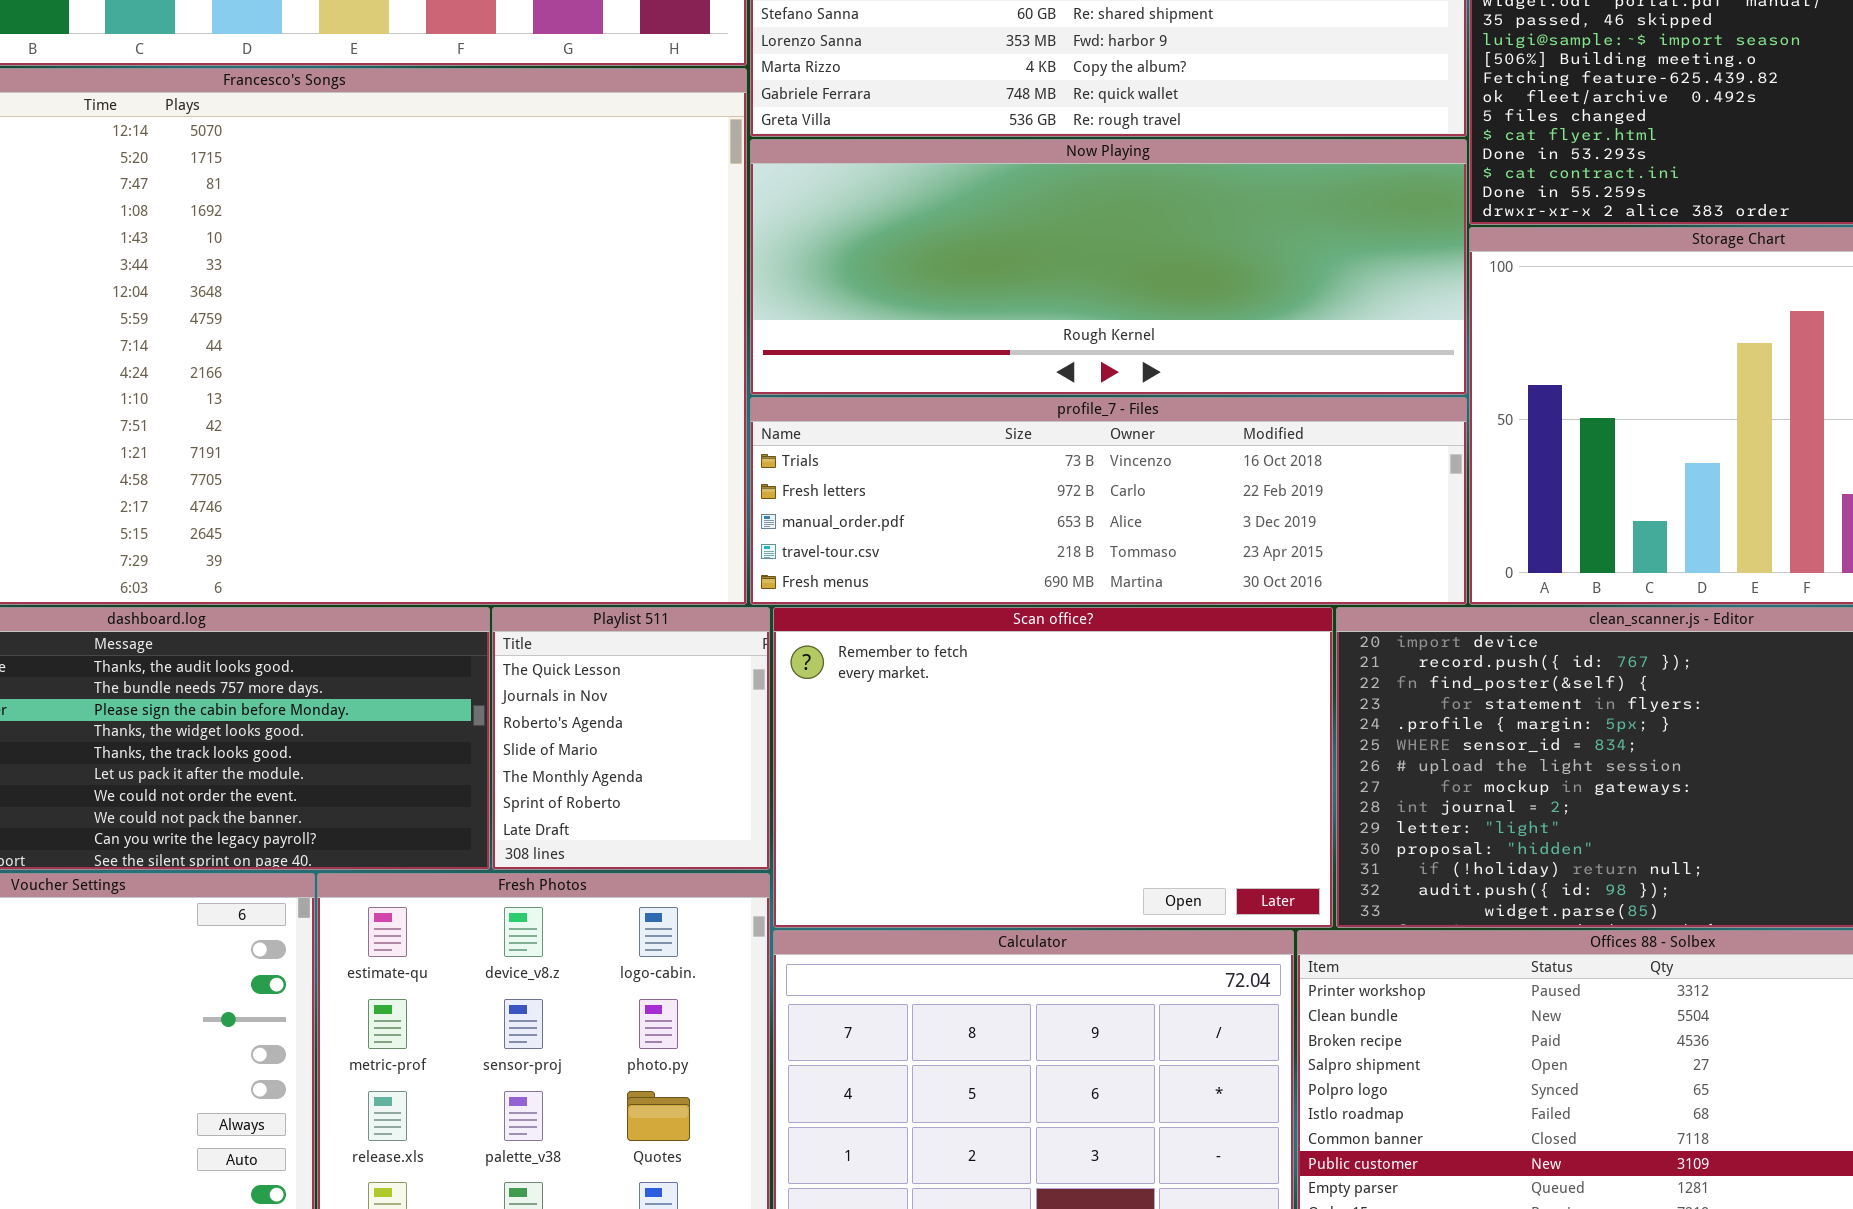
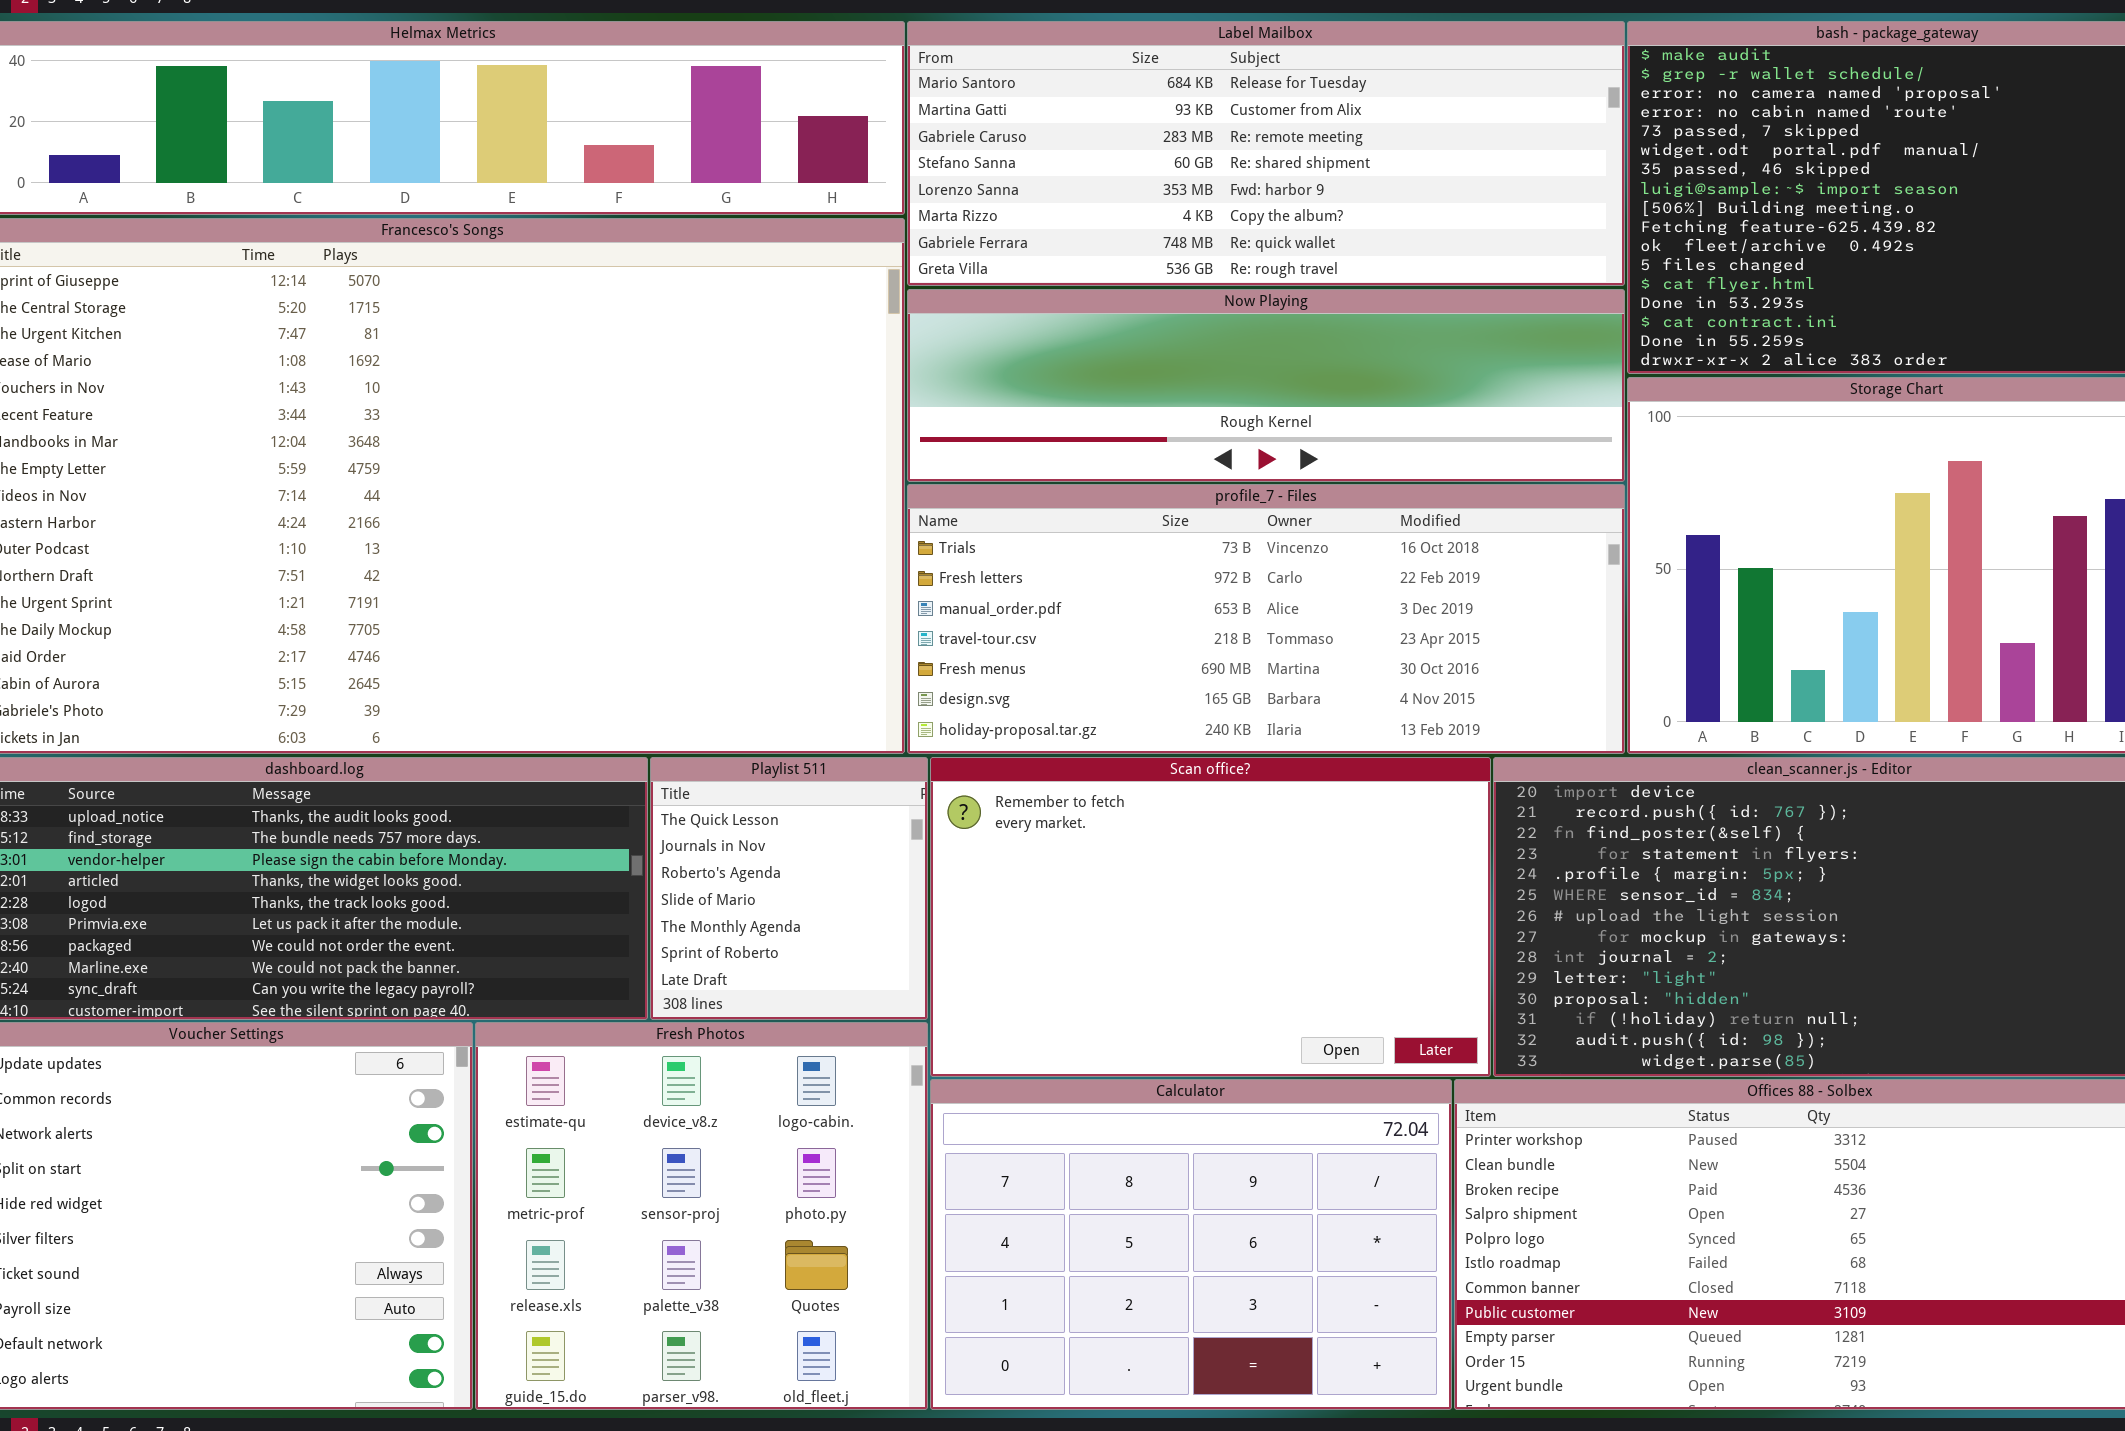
Now Playing: [750,139,1467,395] -> [907,289,1625,482], resized
profile_7 - Files: [750,397,1467,605] -> [907,484,1625,754], resized

